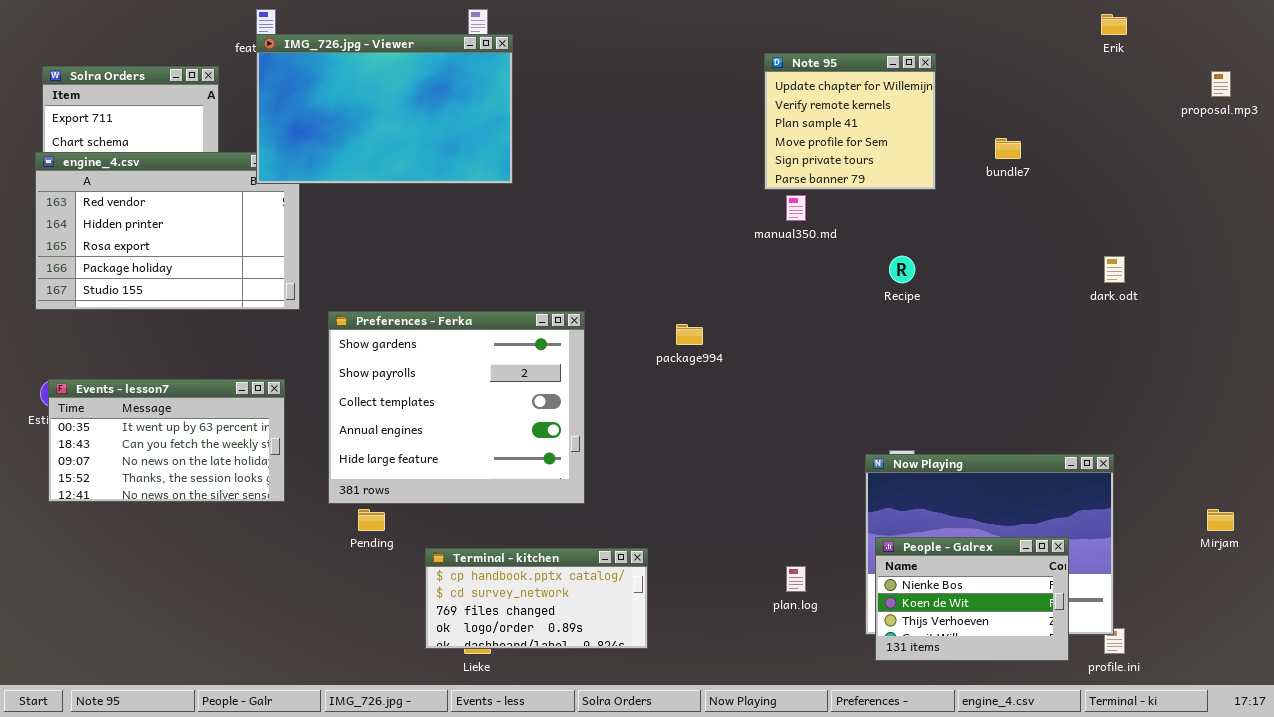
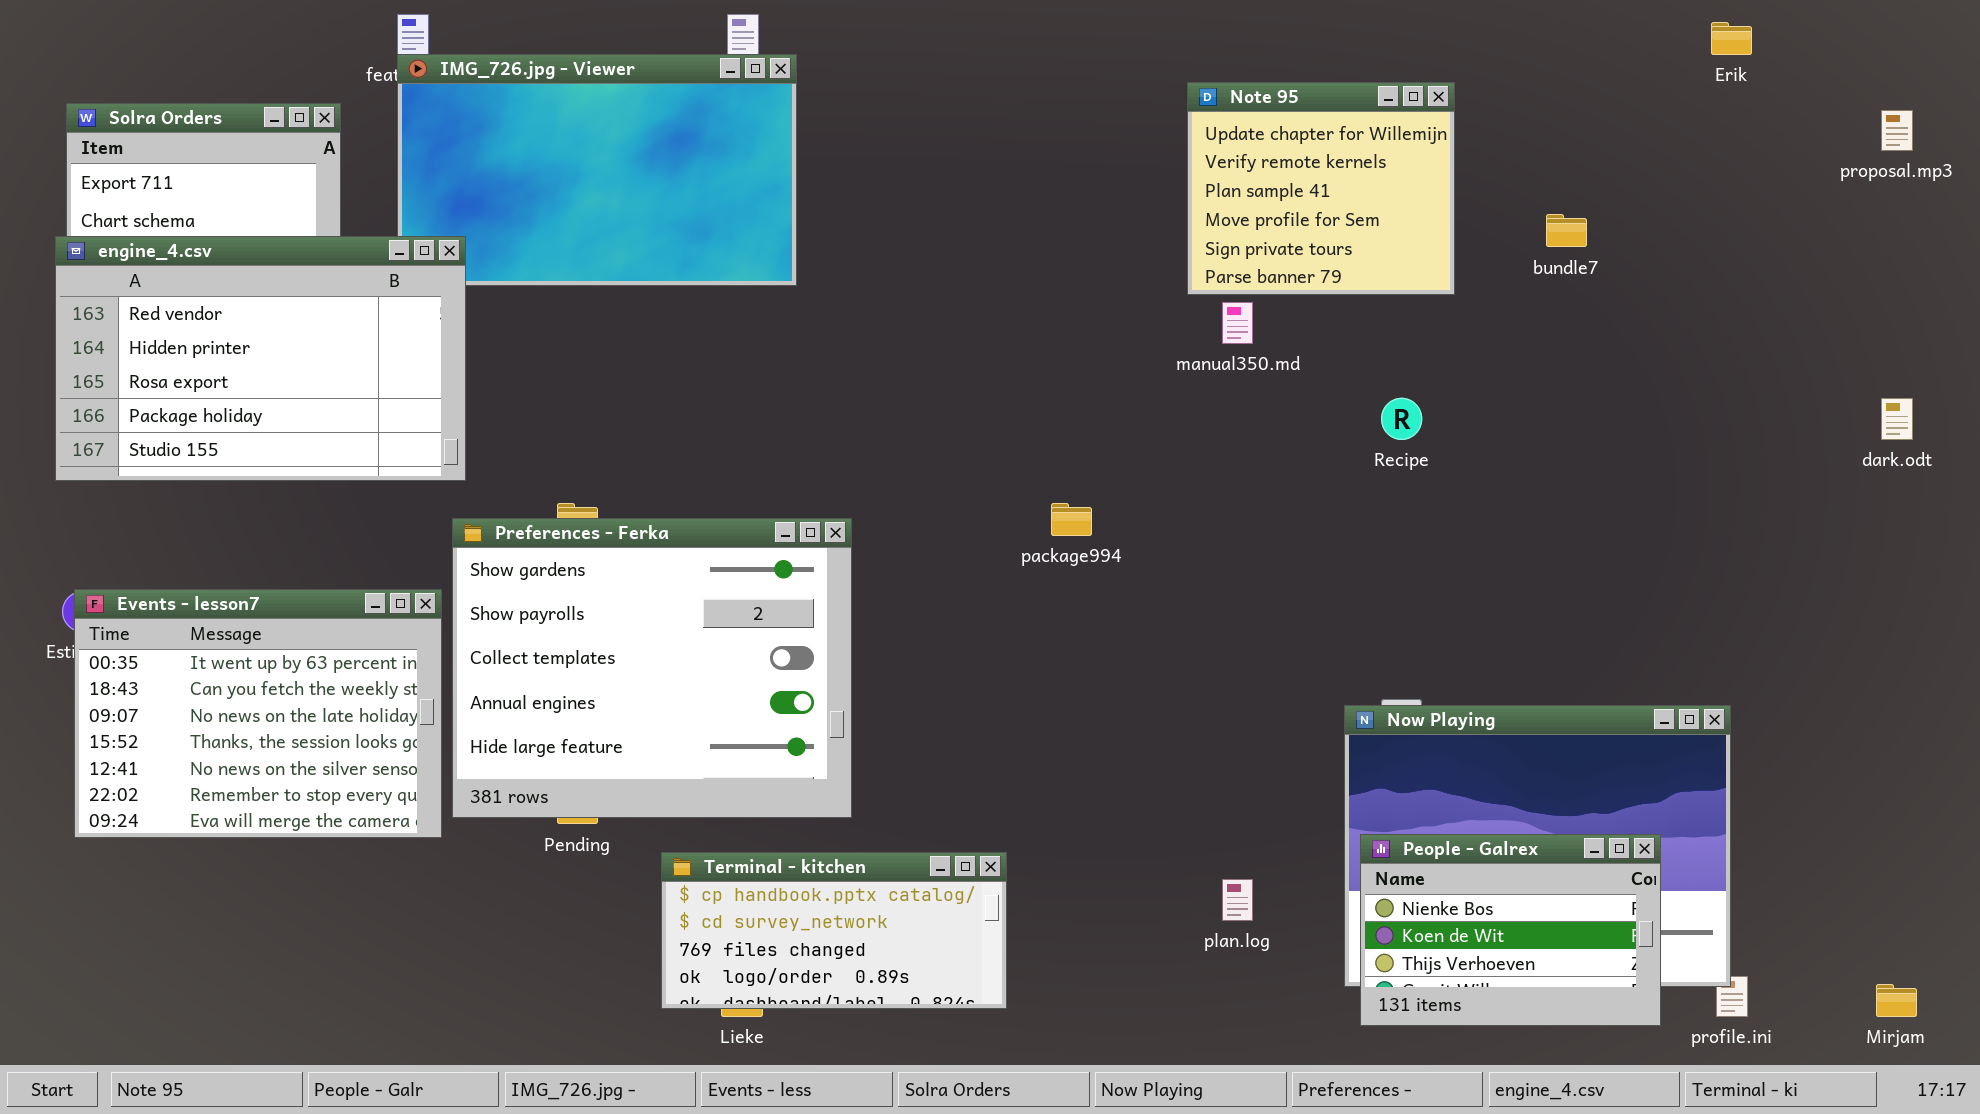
engine_4.csv: [35,152,300,310] -> [55,236,466,481], raised
dark.odt: [1104,256,1125,283] -> [1881,398,1913,440], moved
Preferences - Ferka: [328,311,585,504] -> [452,518,852,818], moved
Events - lesson7: [48,379,285,502] -> [74,589,442,838], resized
Mirjam: [1207,509,1234,531] -> [1876,984,1917,1017], moved

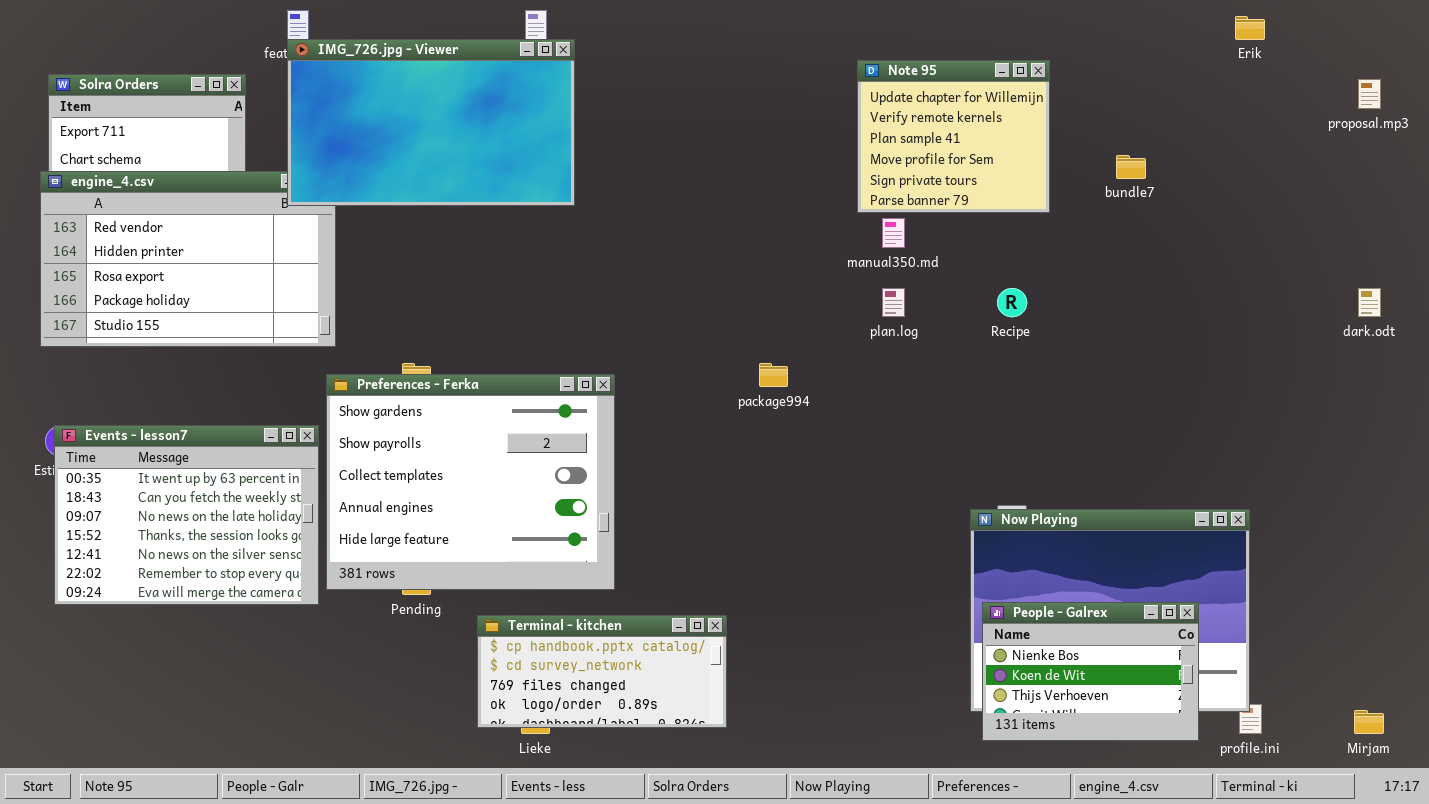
IMG_726.jpg - Viewer: [397,54,797,286] -> [287,39,575,206], raised
plan.log: [1222,879,1253,921] -> [882,288,905,317], moved

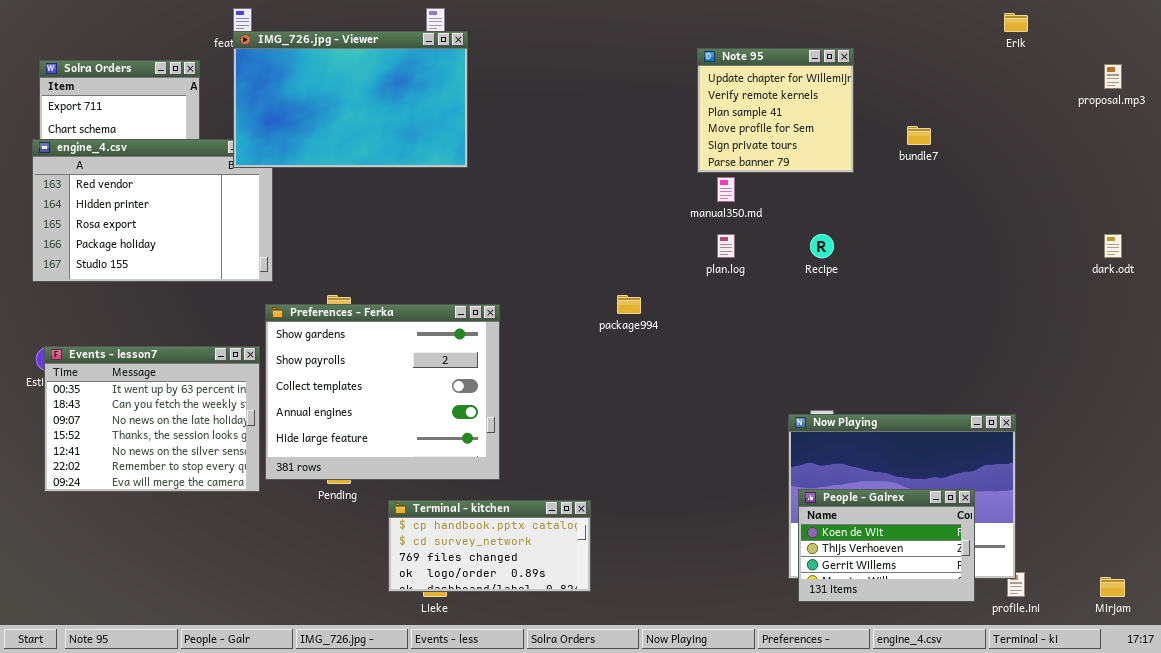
People - Galrex: [982,602,1199,741] -> [798,489,975,602], scrolled down 1 row

